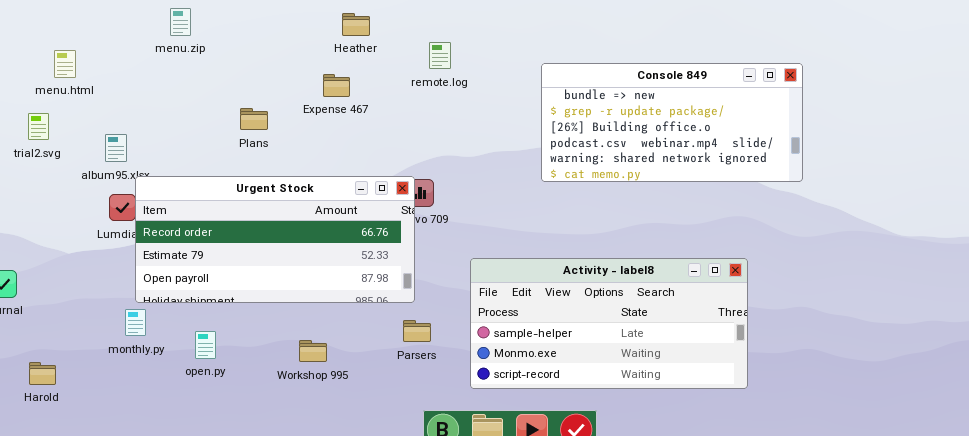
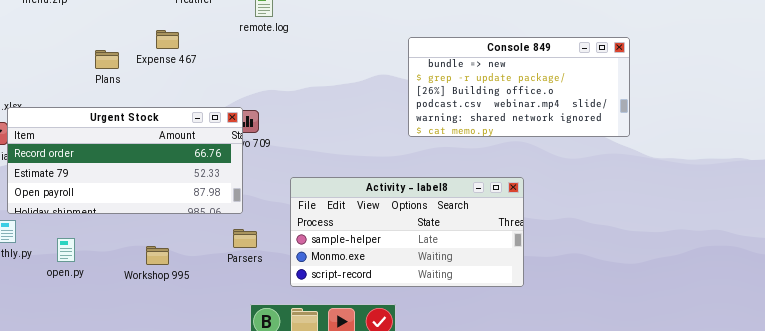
Console 849: [541,63,803,182] -> [408,37,630,137], moved
Expense 467: [323,74,350,97] -> [156,30,179,49], moved

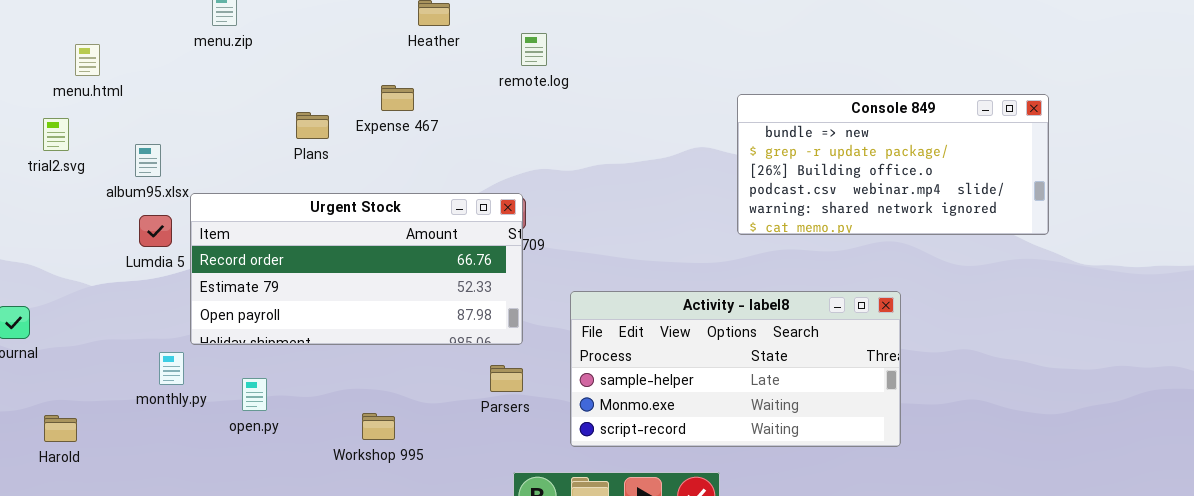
Urgent Stock: [7,107,243,214] -> [190,193,523,345], moved
Workshop 995: [146,246,169,265] -> [362,413,395,440], moved

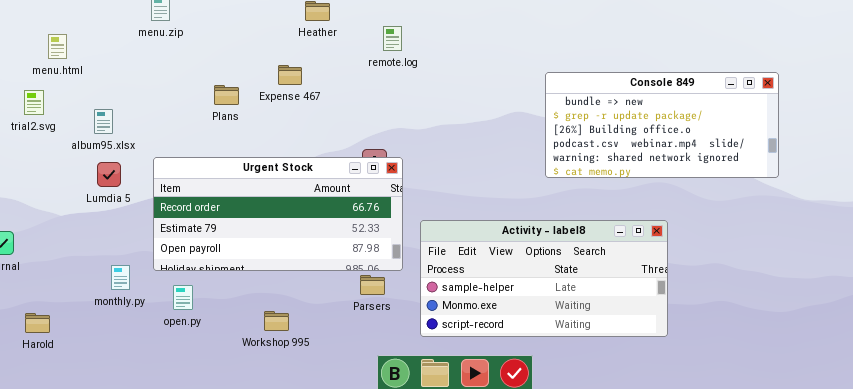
Urgent Stock: [190,193,523,345] -> [153,157,403,271], moved

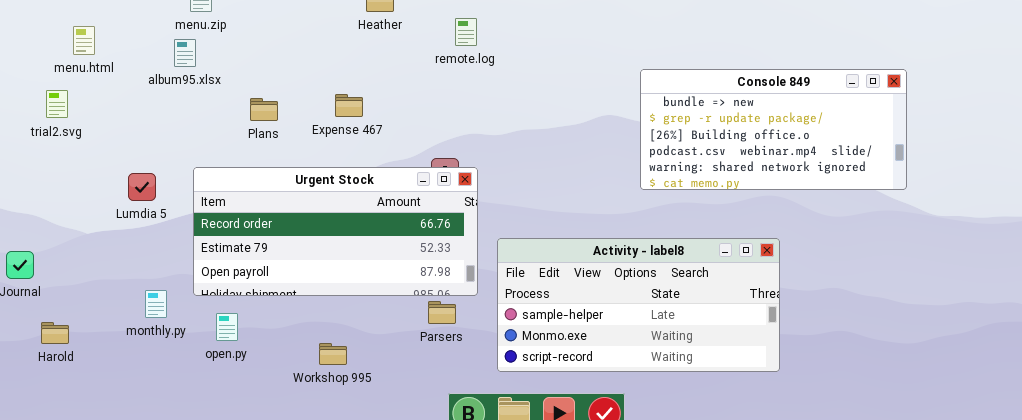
Expense 467: [278,65,302,85] -> [335,94,363,117], moved
Plans: [214,85,239,105] -> [250,98,278,121], moved
album95.xlsx: [94,109,113,134] -> [174,39,196,67], moved
Harold: [25,313,50,333] -> [41,322,69,344], moved

